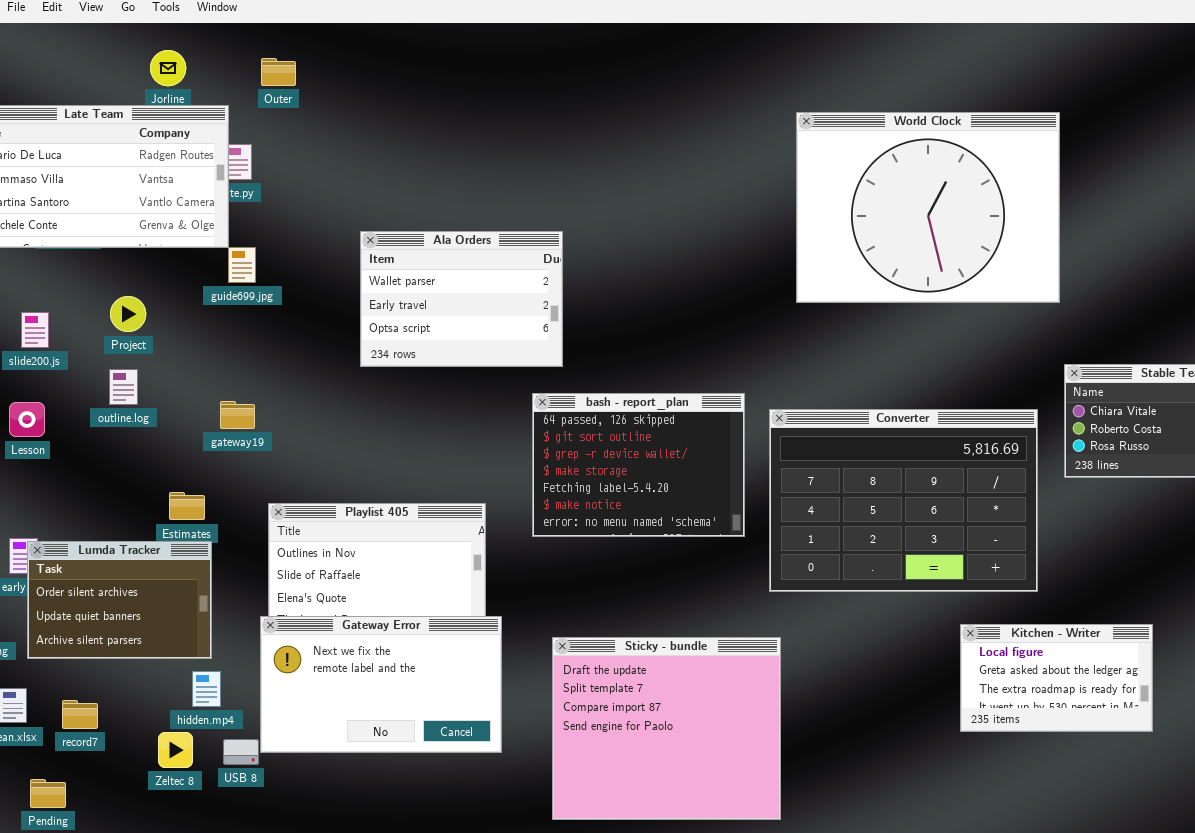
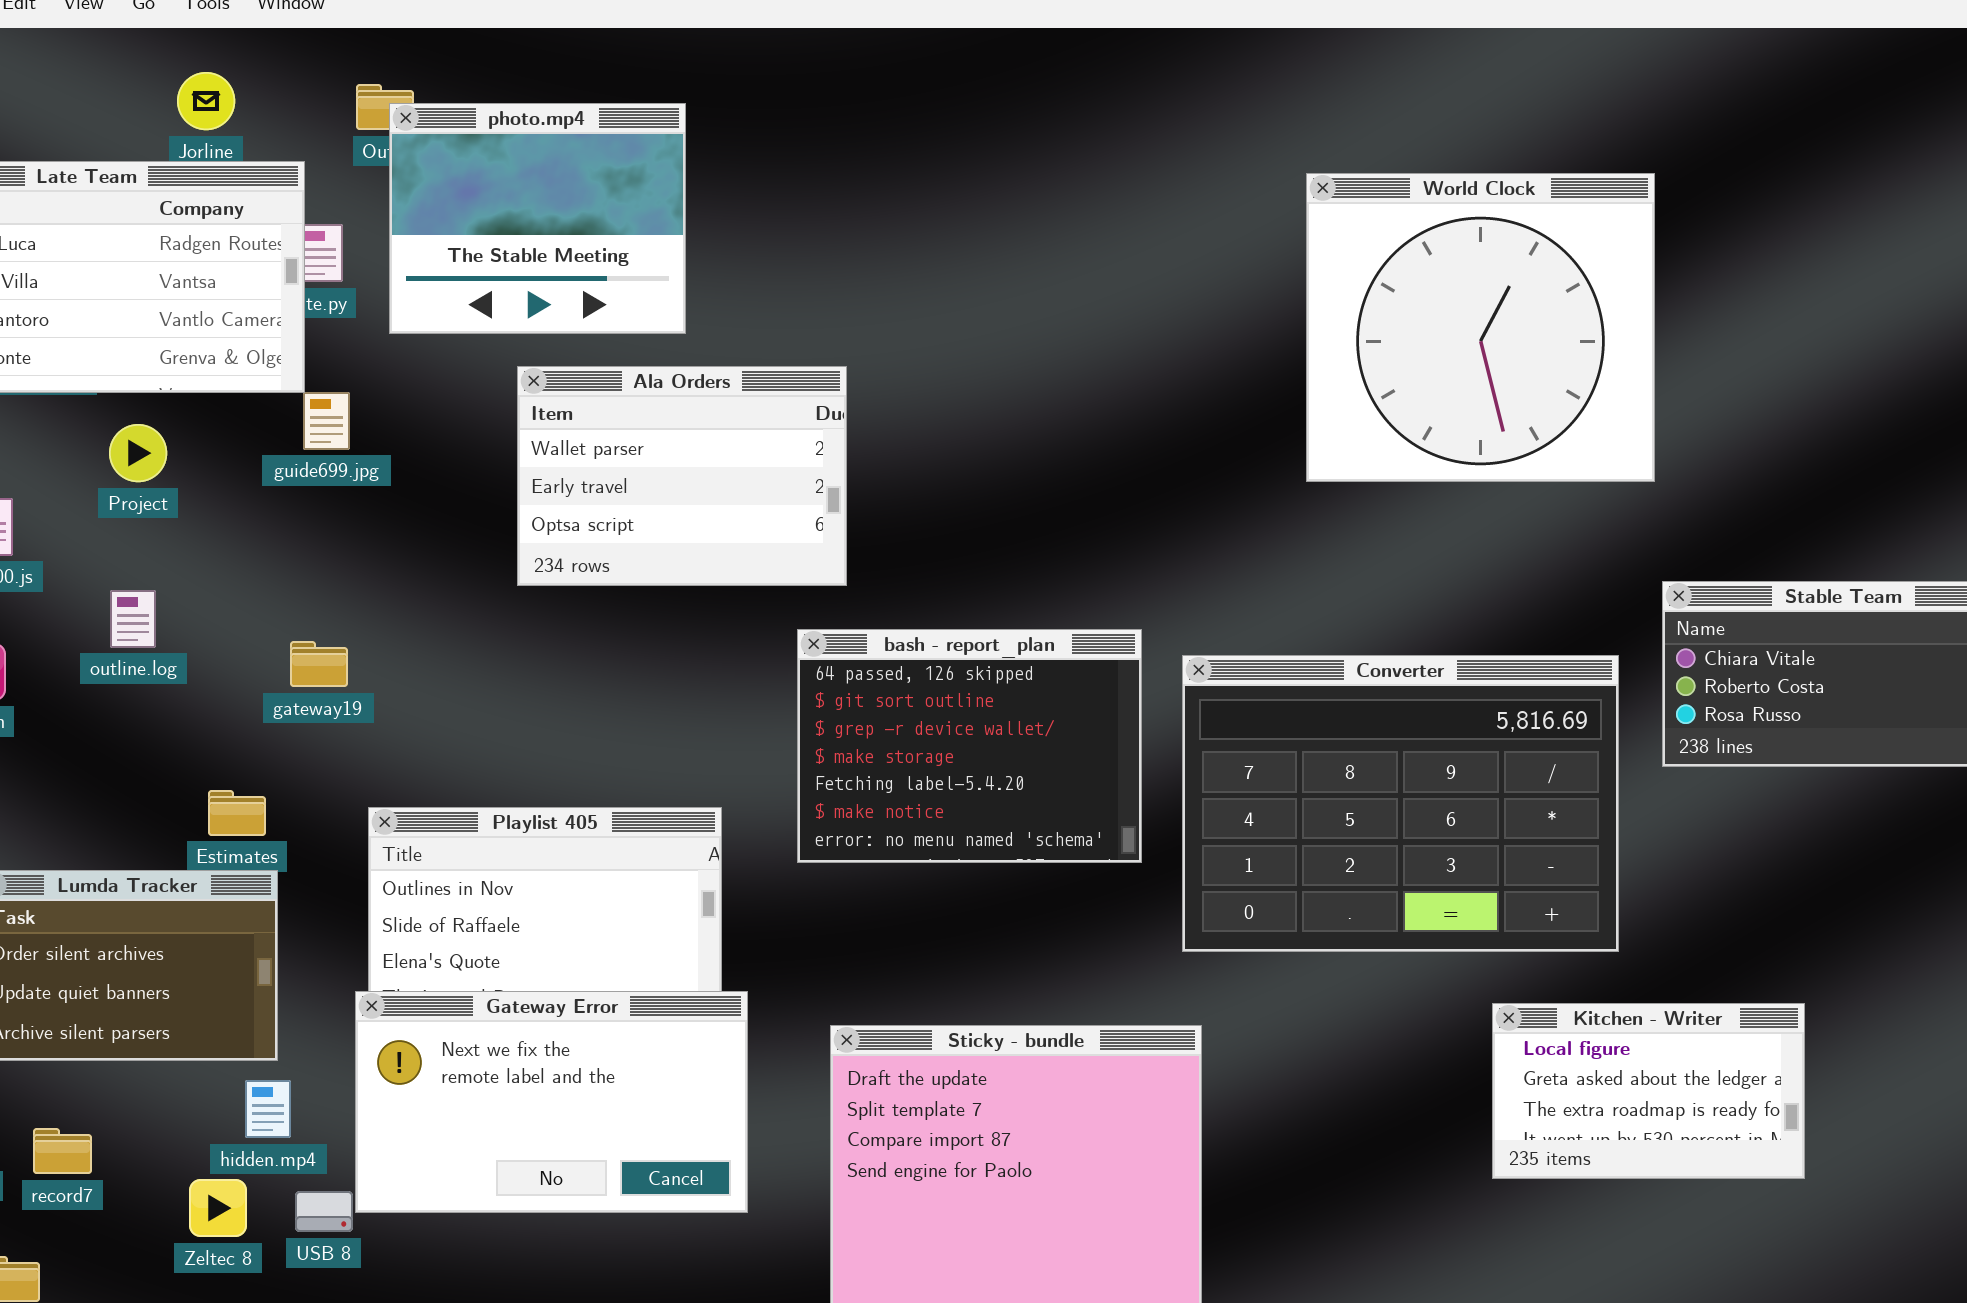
photo.mp4: none -> [389,103,686,334], opened
World Clock: [796,112,1060,303] -> [1306,173,1655,482], resized
Project: [110,296,146,332] -> [109,424,167,482], moved

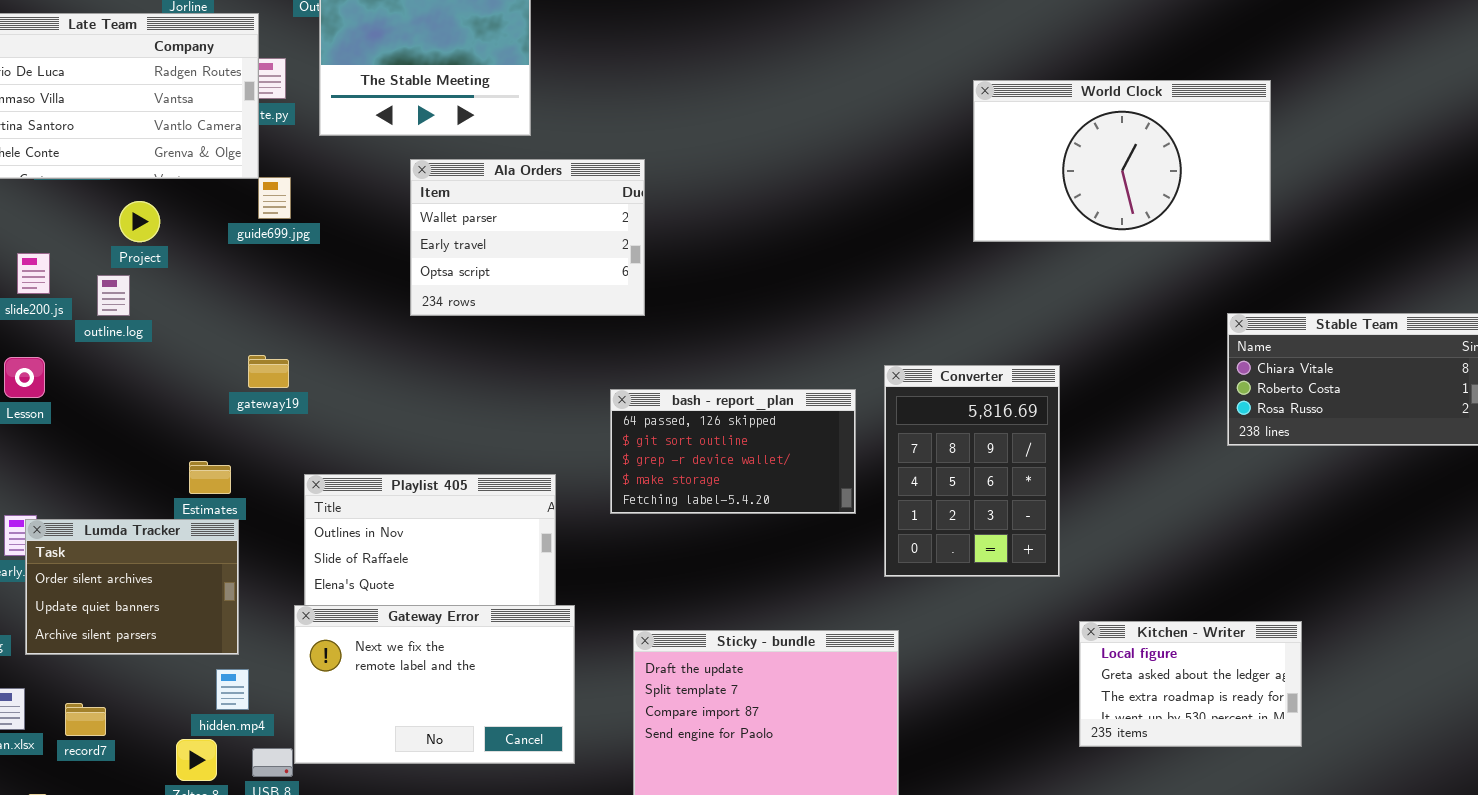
World Clock: [1306,173,1655,482] -> [973,80,1271,242], resized
outline.log: [110,590,156,648] -> [97,275,130,316], moved
bash - report_plan: [797,629,1142,863] -> [610,389,856,514], resized
Converter: [1182,655,1619,952] -> [884,365,1060,577], resized
Kitchen - Writer: [1492,1003,1805,1179] -> [1079,621,1302,747], moved

